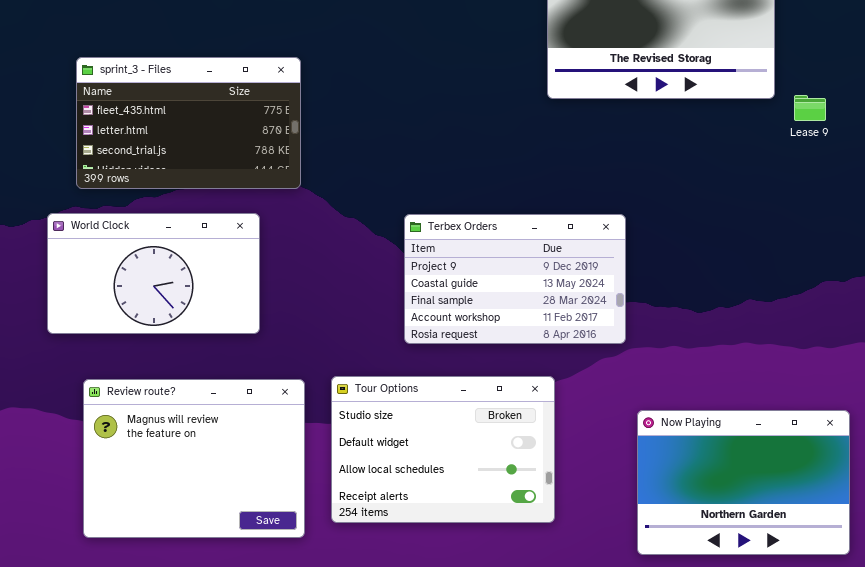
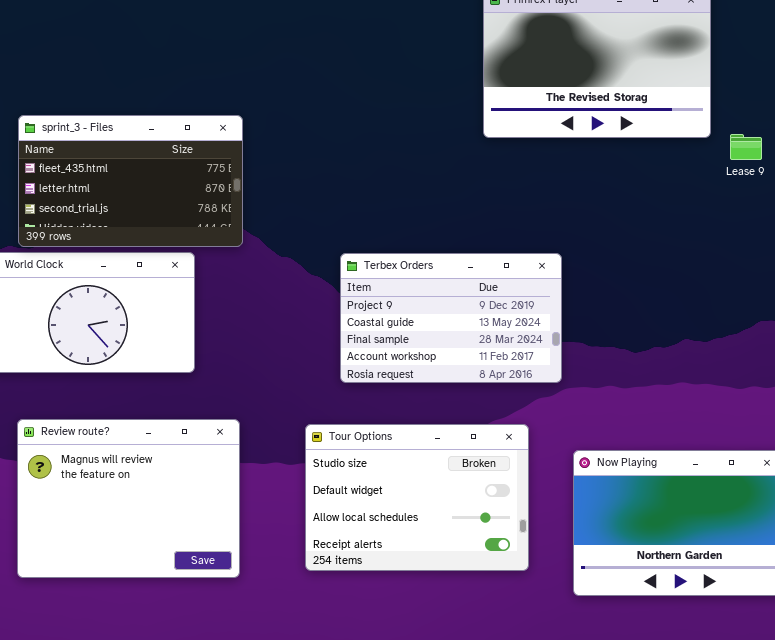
sprint_3 - Files: [76,57,301,189] -> [18,115,243,247], moved
Tour Options: [331,376,555,523] -> [305,424,529,571], moved

